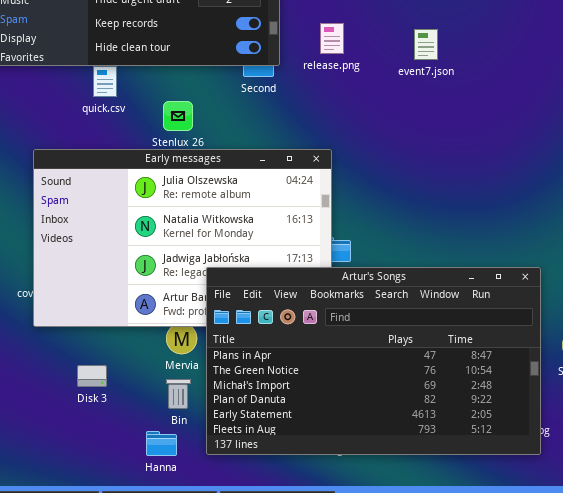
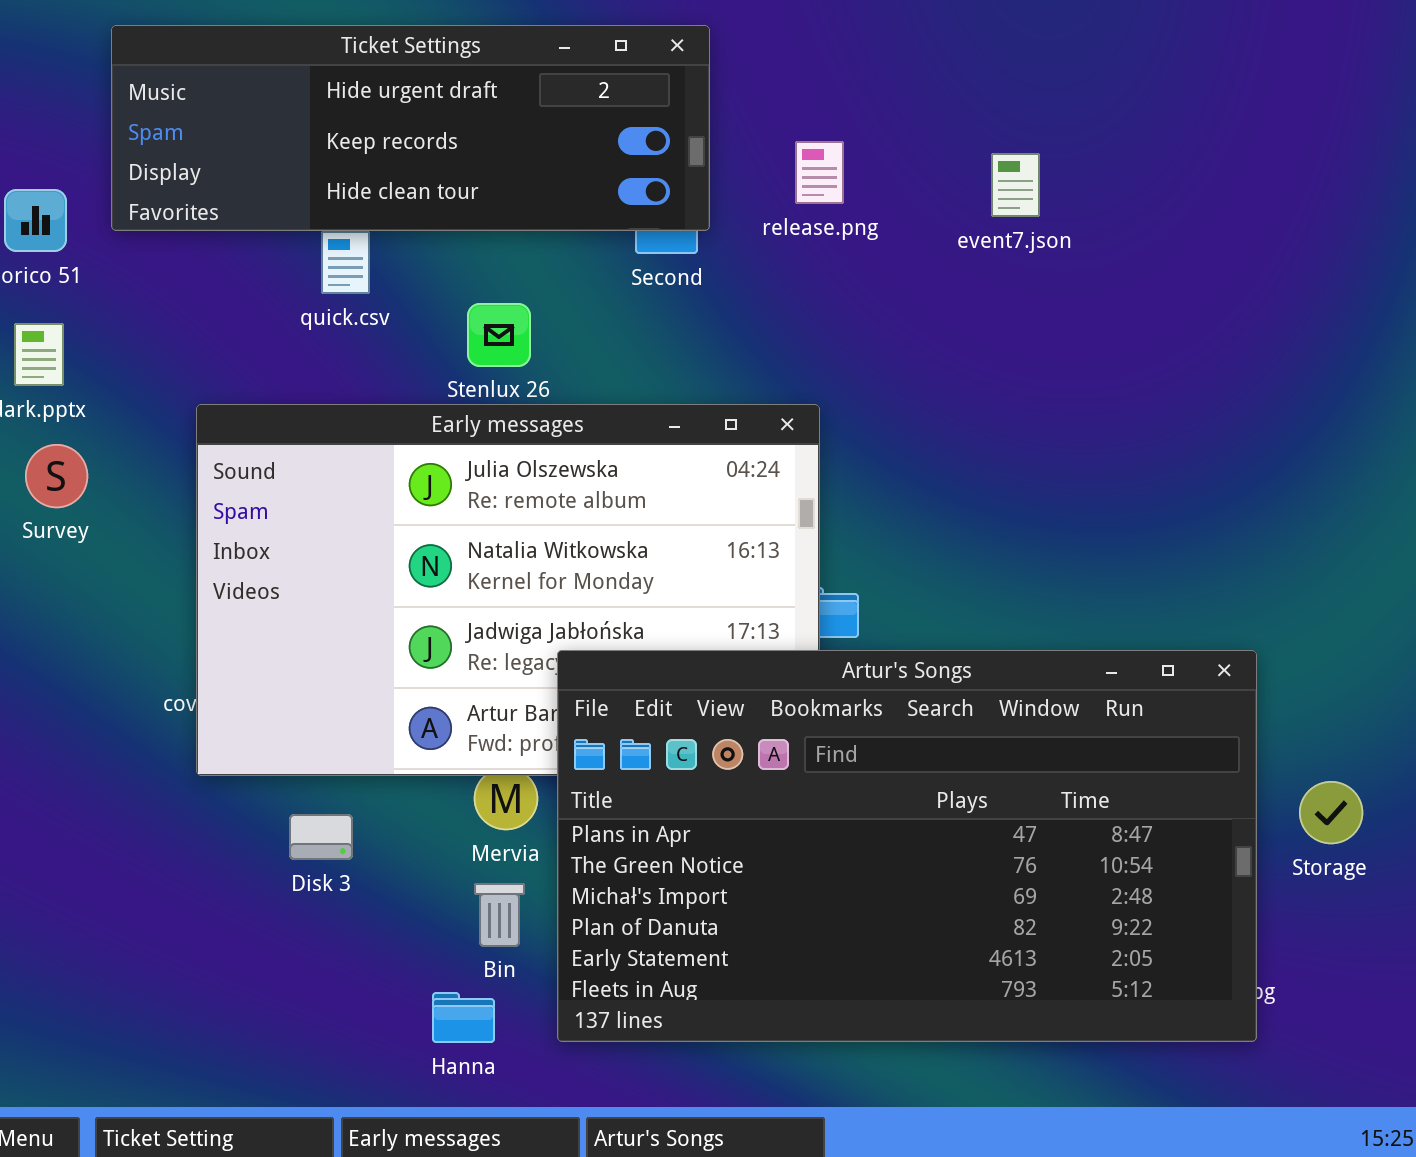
Disk 3: [77,365,107,387] -> [289,814,353,860], moved

